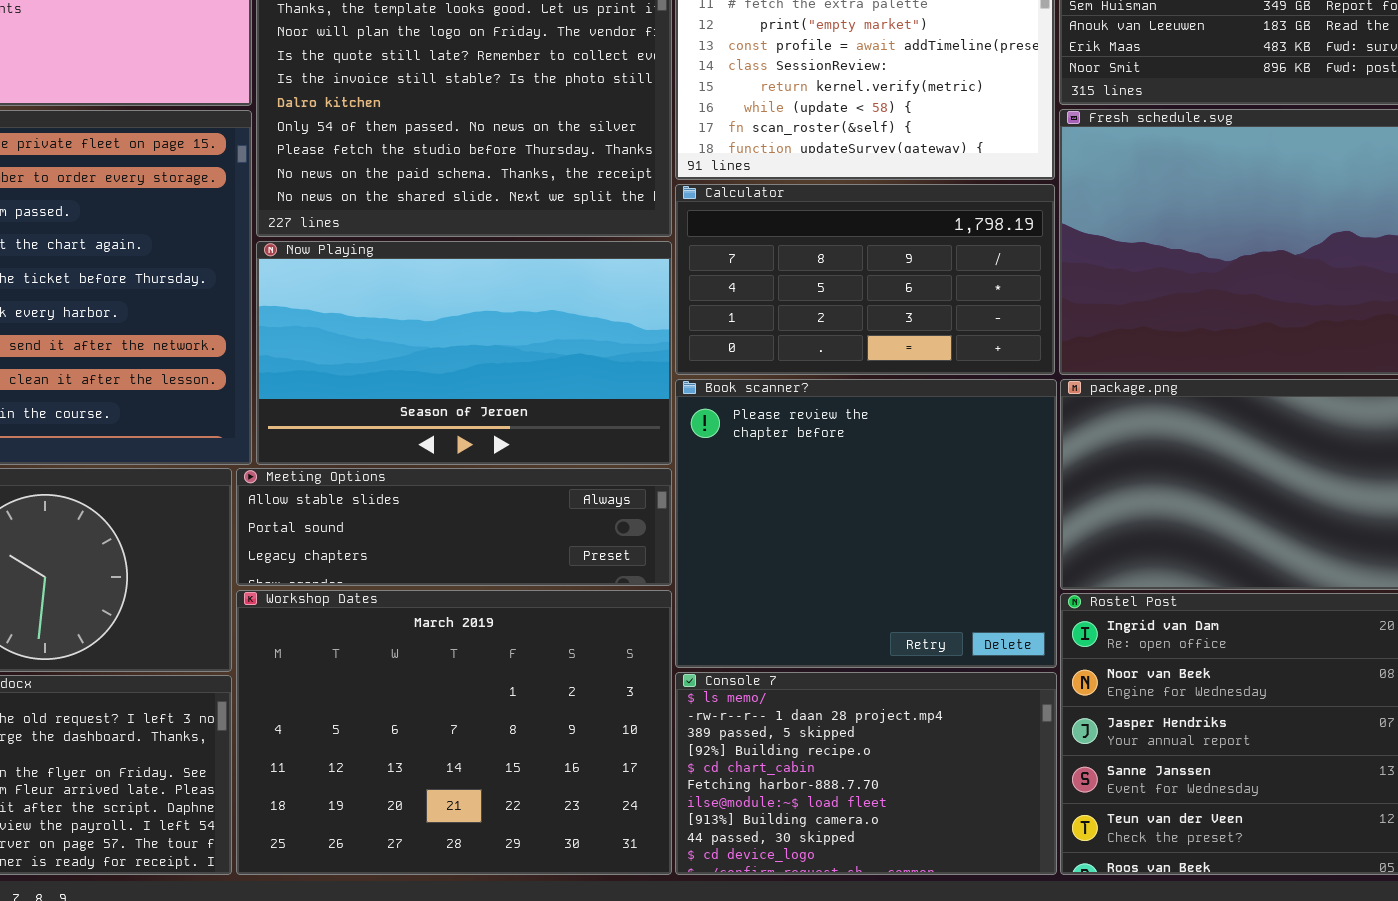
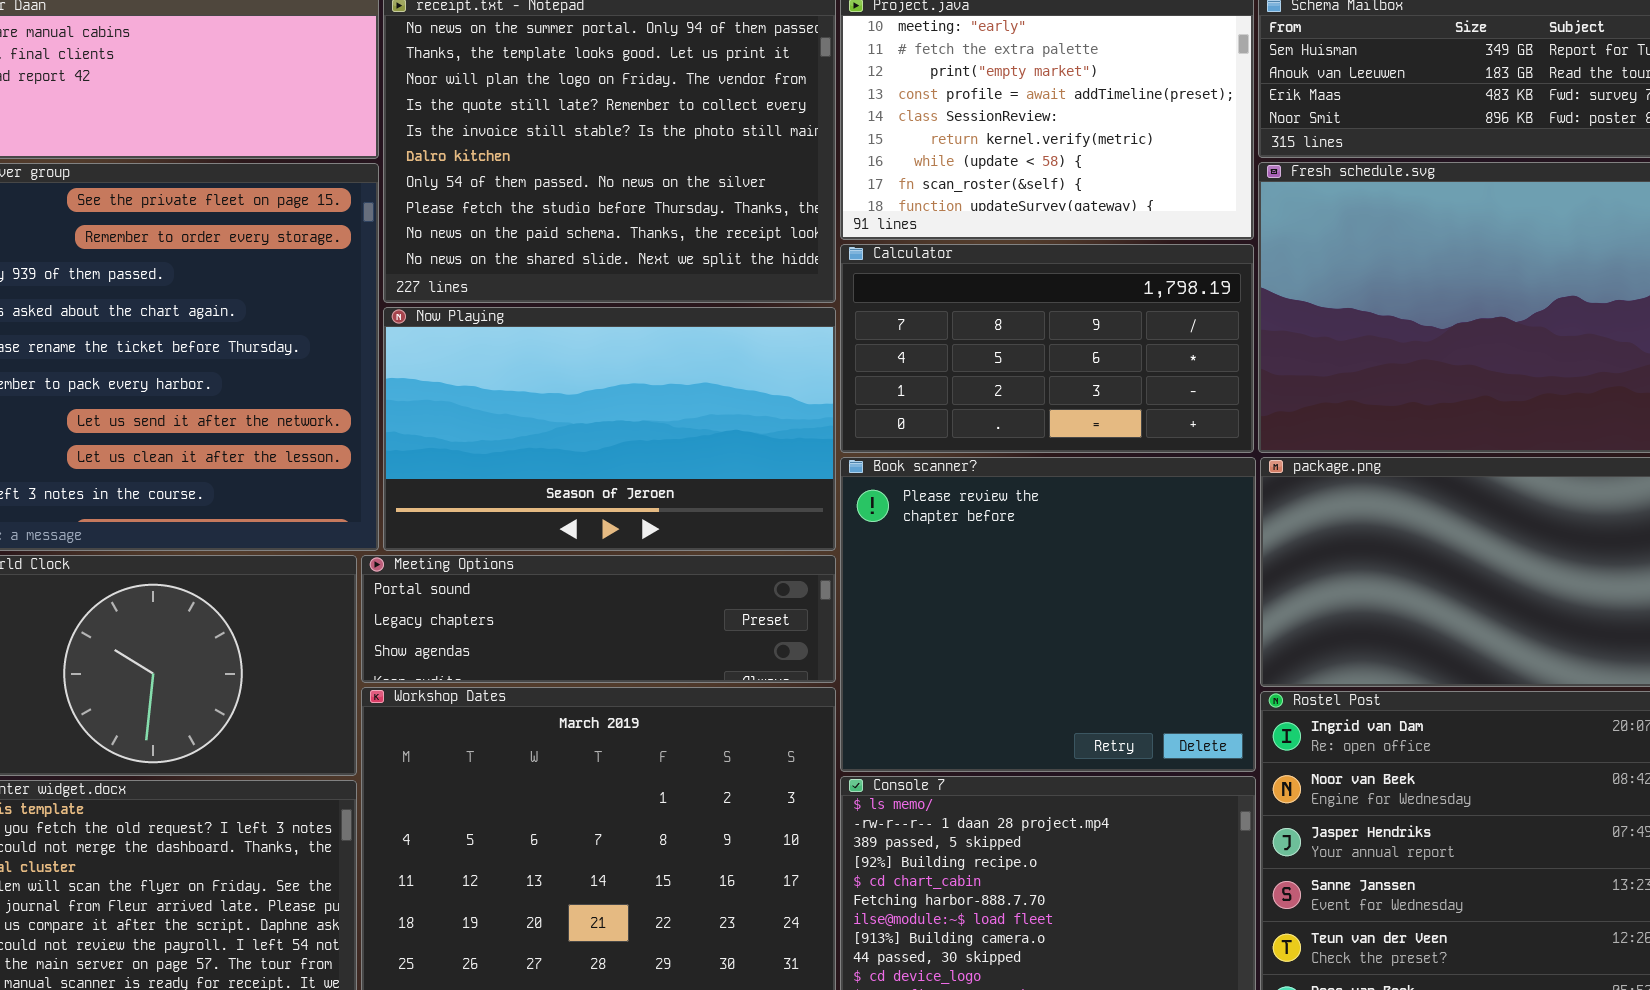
Meeting Options: [236,468,672,586] -> [361,555,836,683], scrolled down 1 row

